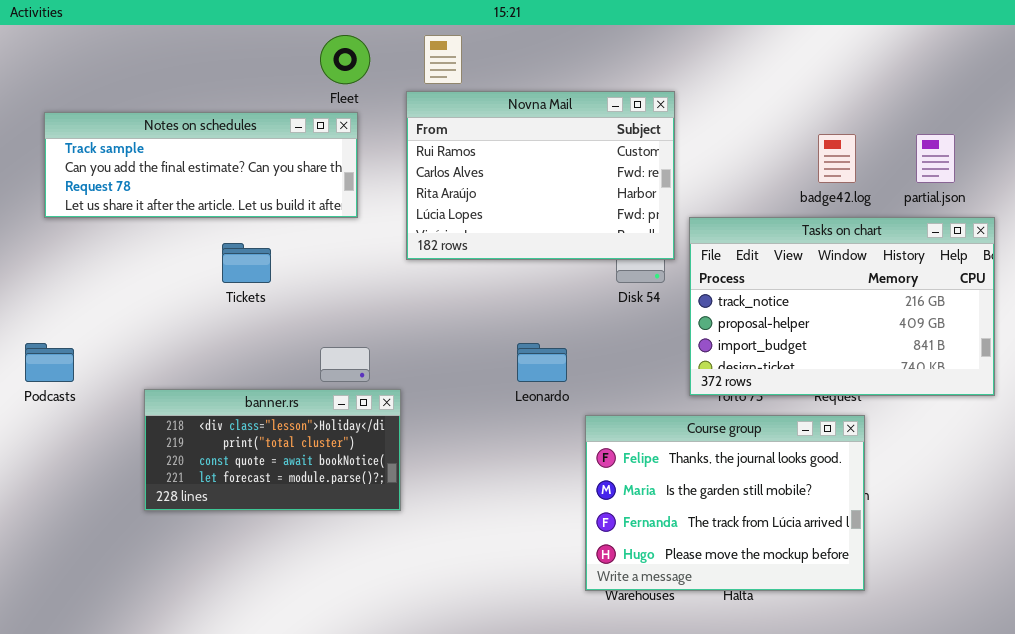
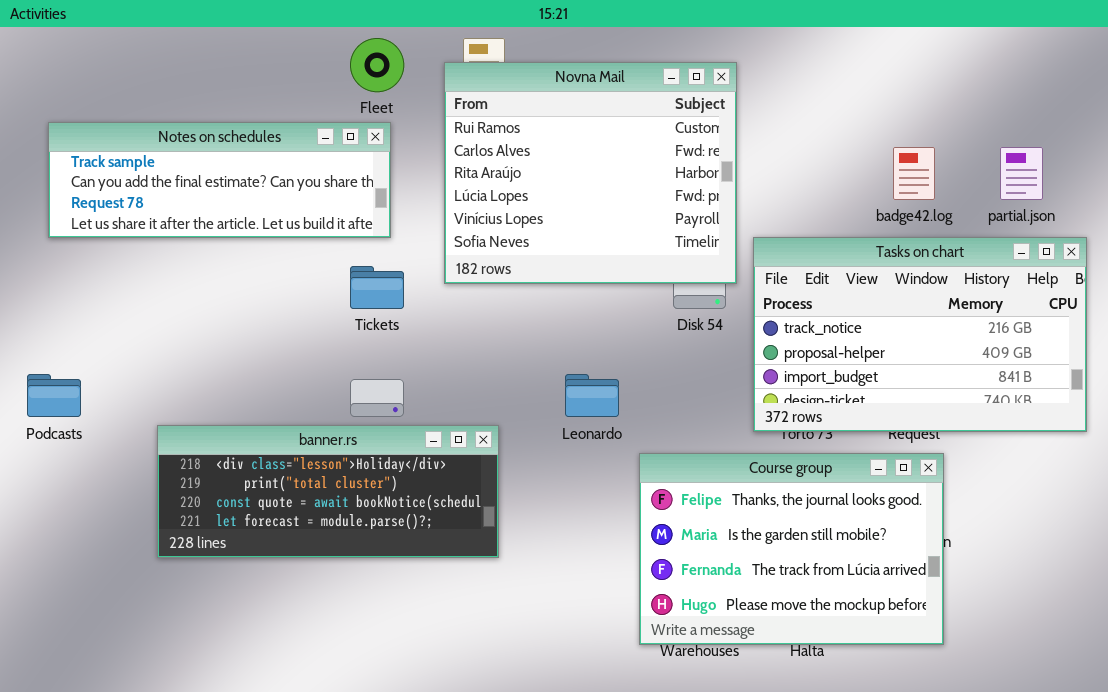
Novna Mail: [406,91,675,260] -> [444,62,737,284], resized
Tickets: [222,243,271,283] -> [350,266,404,309], moved
banner.rs: [144,389,401,511] -> [157,425,499,558], resized

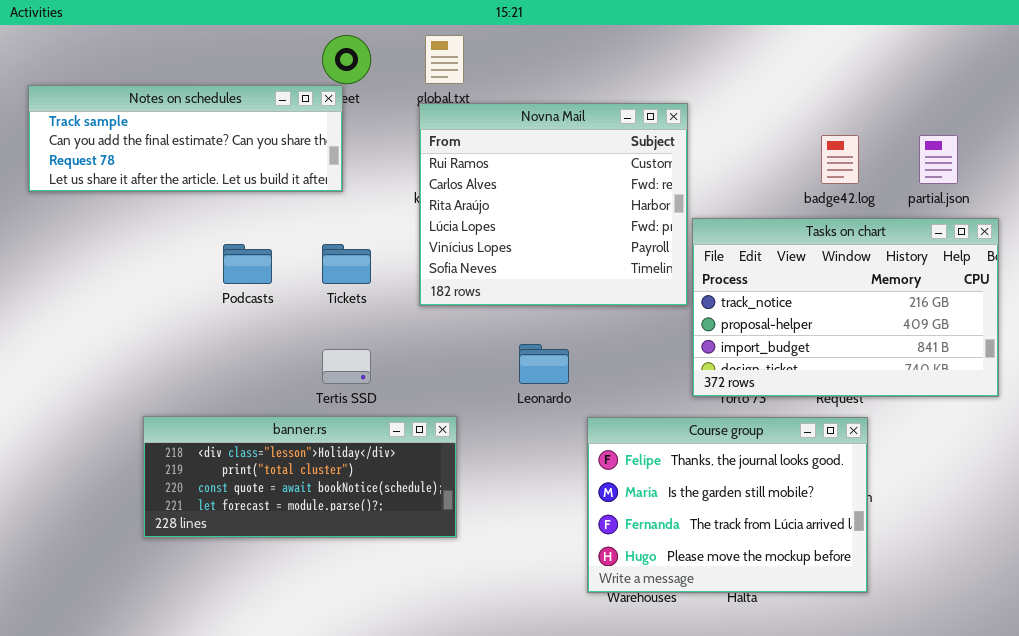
Novna Mail: [444,62,737,284] -> [419,103,688,306], moved
Notes on schedules: [48,122,391,238] -> [28,85,343,192], moved
Podcasts: [27,374,81,417] -> [223,244,272,284], moved
banner.rs: [157,425,499,558] -> [143,416,457,538], moved

